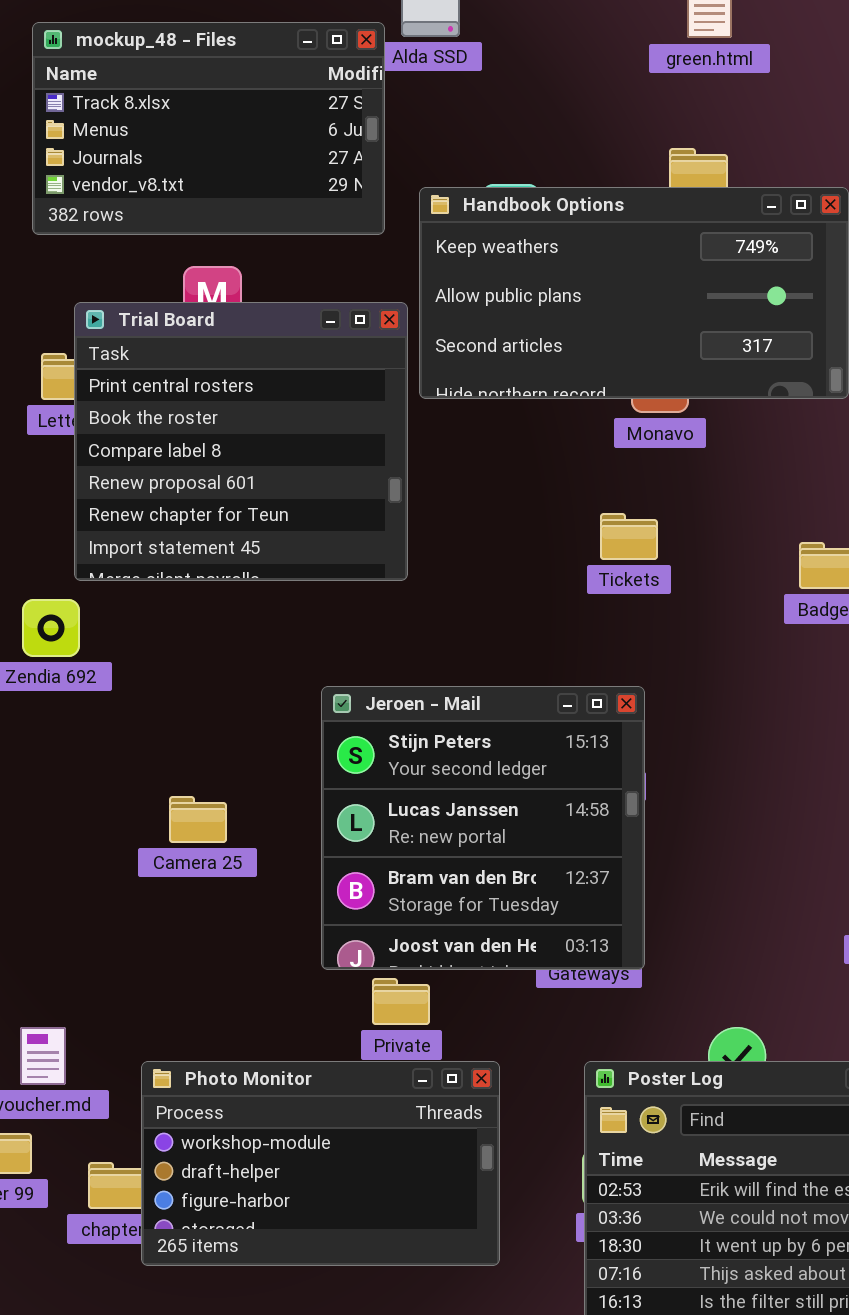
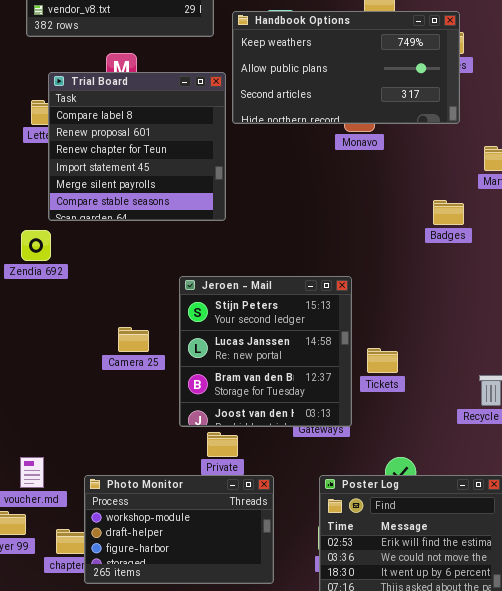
Trial Board: [74,302,408,581] -> [48,72,226,221], scrolled down 2 rows
Tickets: [600,513,658,560] -> [367,348,398,373], moved
Camera 25: [169,796,227,843] -> [118,327,149,352], moved

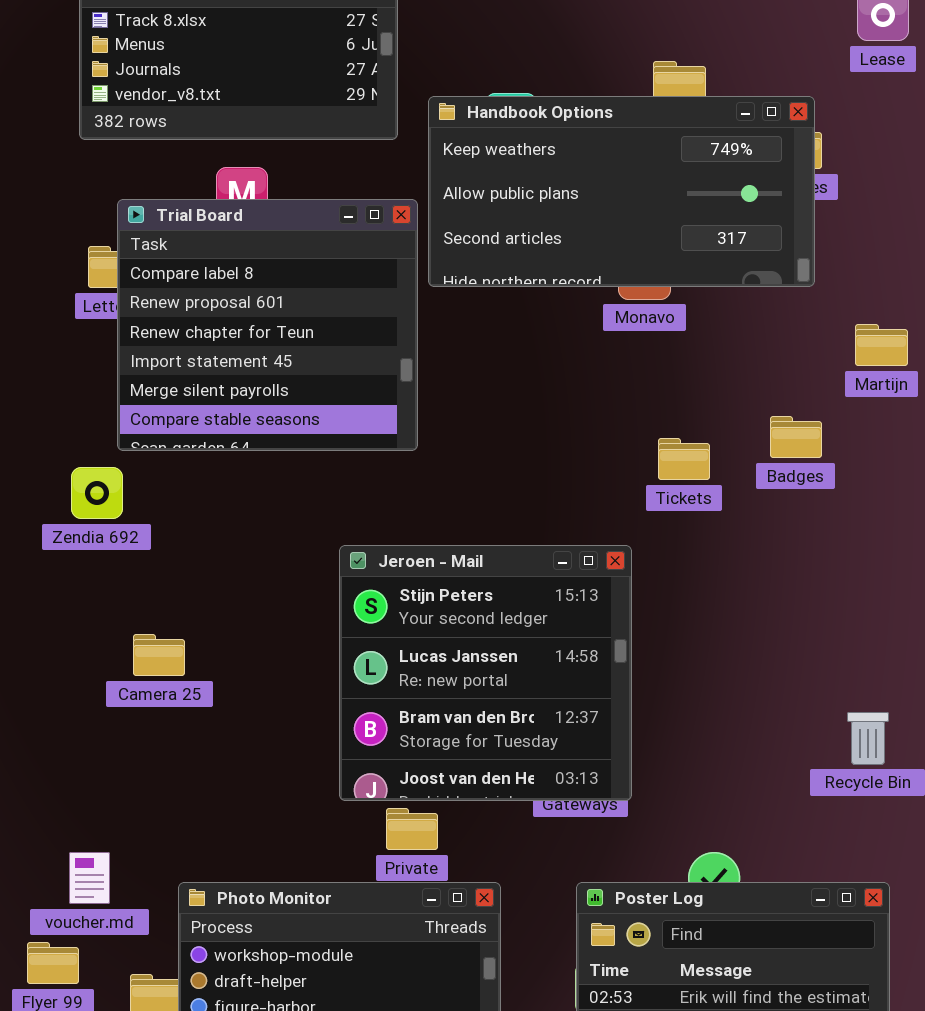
Camera 25: [118,327,149,352] -> [133,634,185,676], moved
Tickets: [367,348,398,373] -> [658,438,710,480], moved

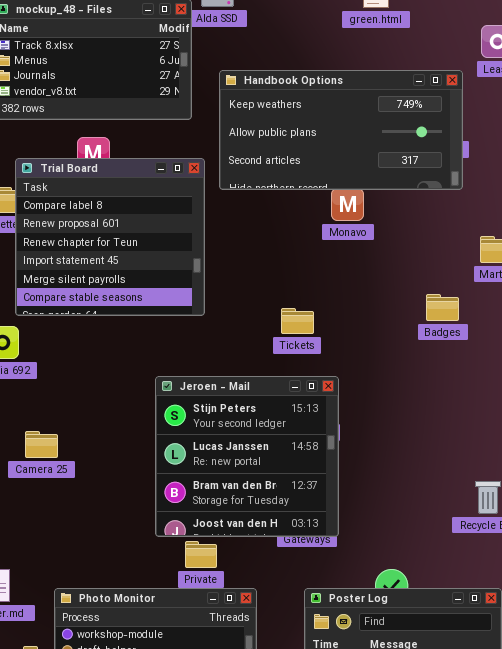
Handbook Options: [428,96,815,287] -> [219,70,463,190], moved
Tickets: [658,438,710,480] -> [281,308,314,334], moved

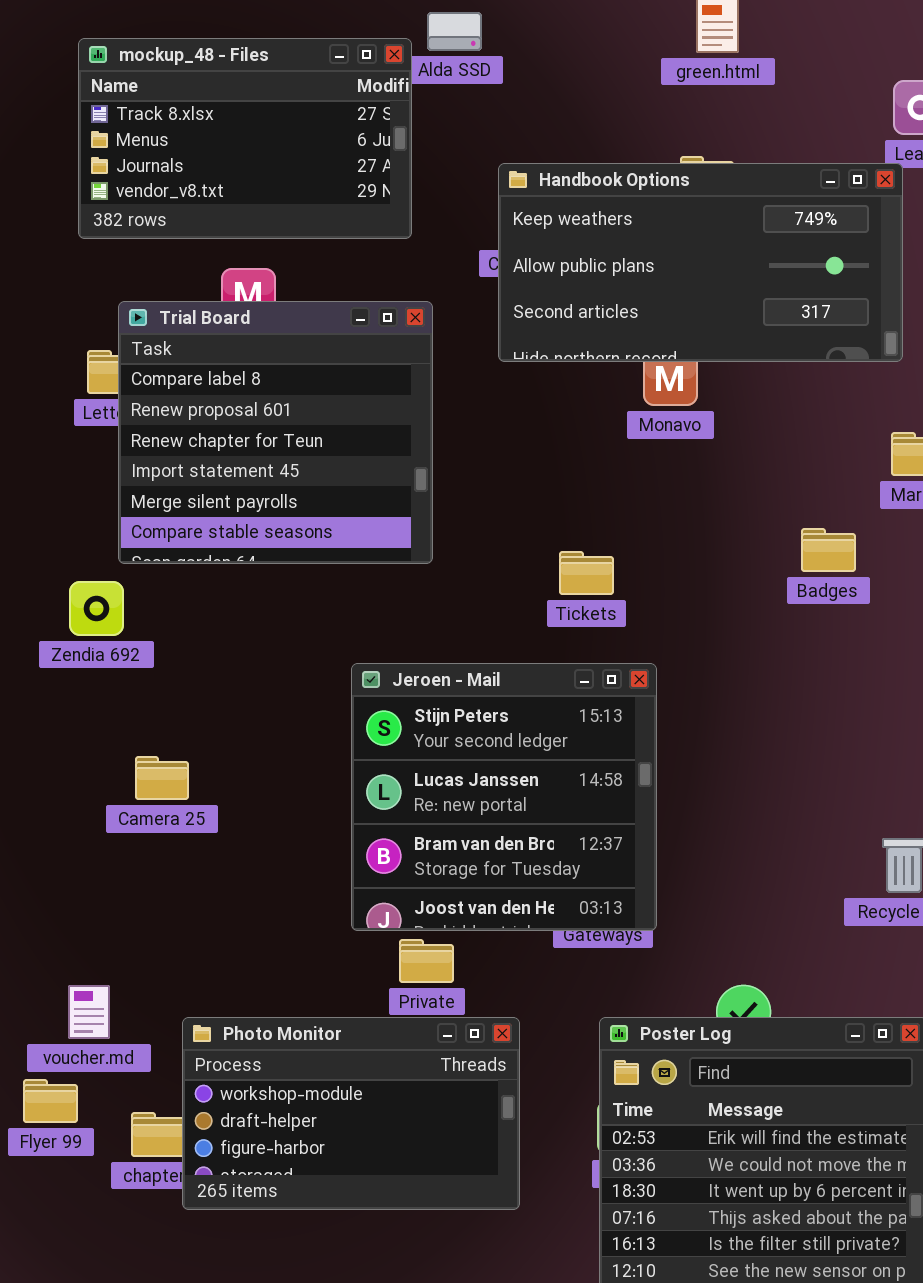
Handbook Options: [219,70,463,190] -> [498,163,903,362], moved

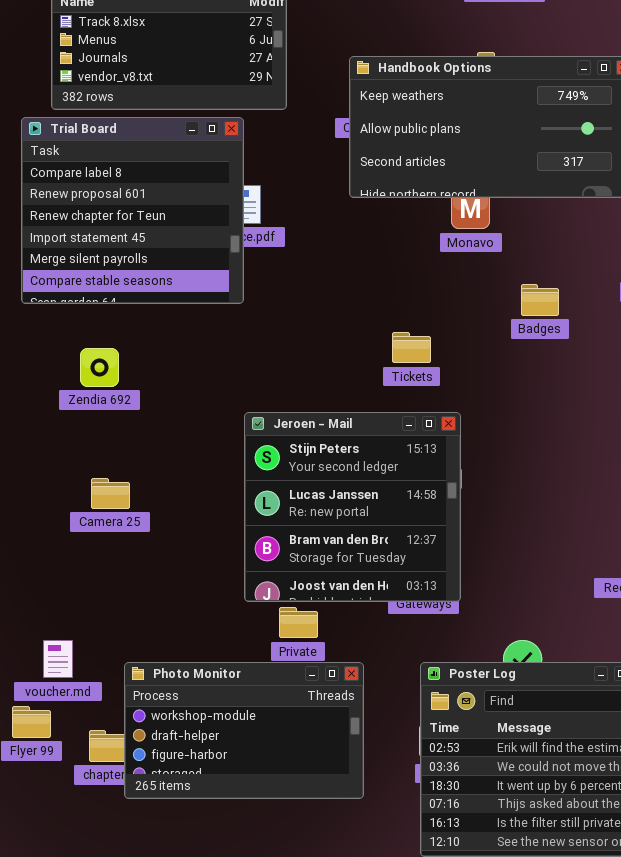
Trial Board: [118,301,433,564] -> [21,117,244,304], moved
Badges: [801,528,856,572] -> [521,284,559,316], moved
Zendia 692: [69,581,124,636] -> [80,348,119,387], moved

